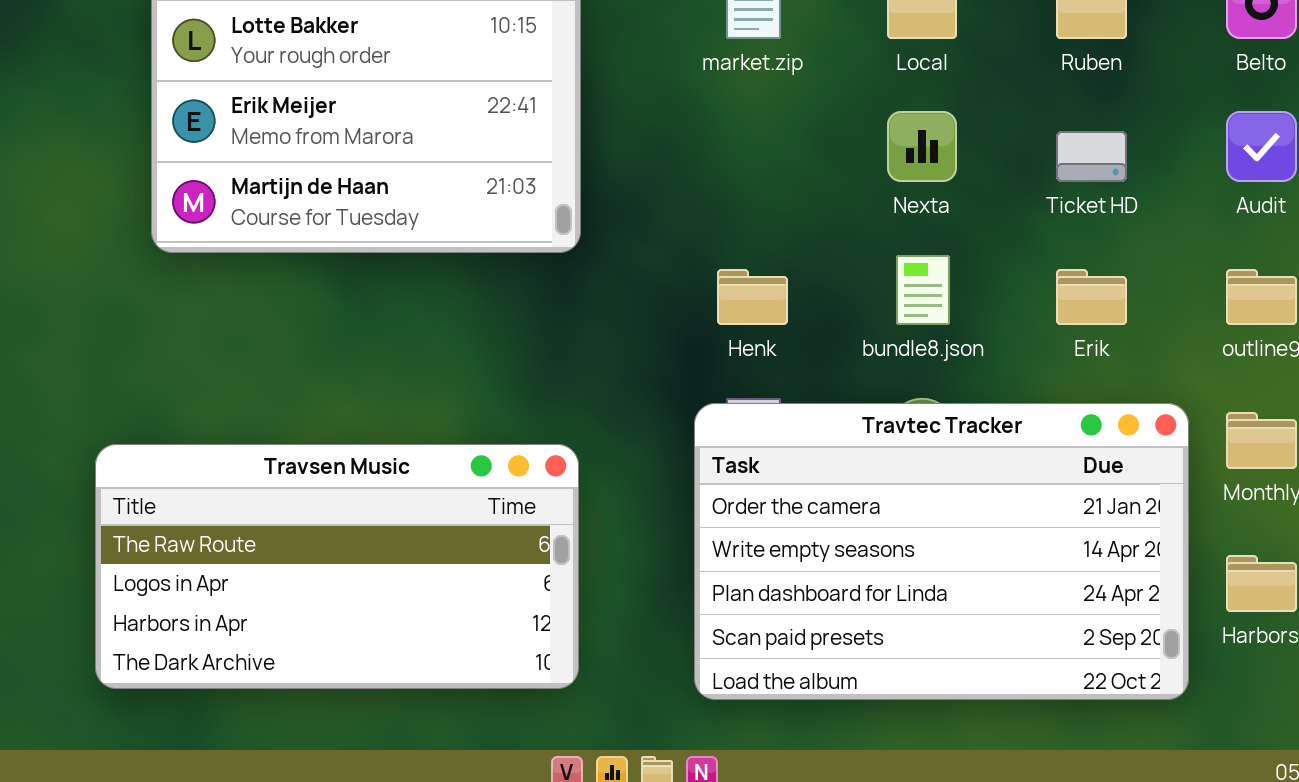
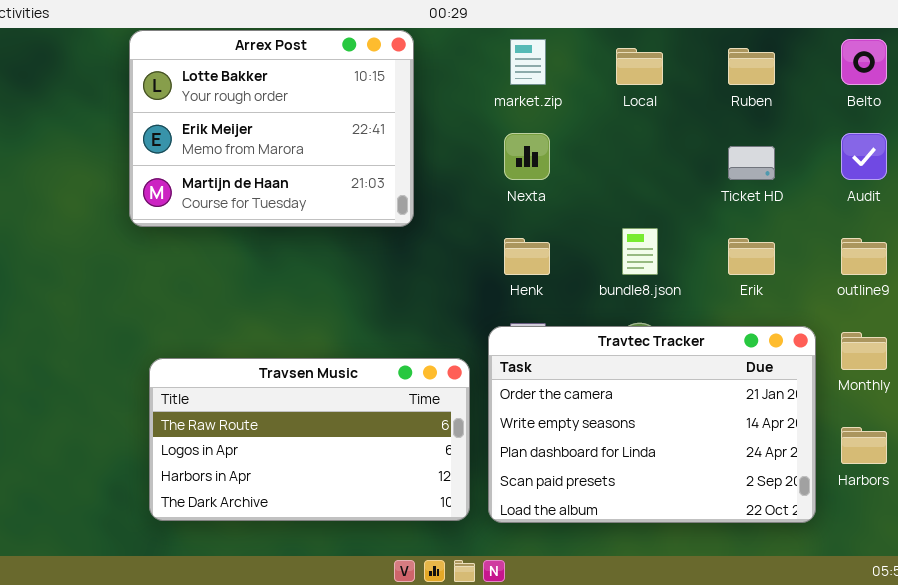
Nexta: [887,111,957,182] -> [504,133,550,180], moved
Travsen Music: [95,444,579,689] -> [149,358,470,521], moved

